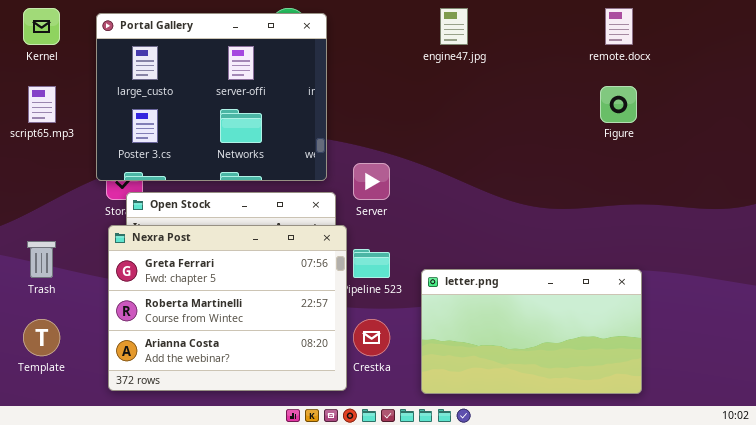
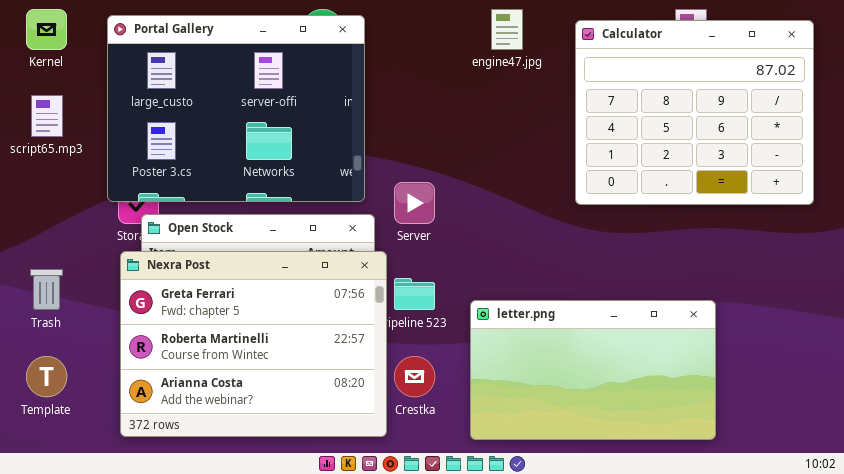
Calculator: none -> [575,20,814,205], opened

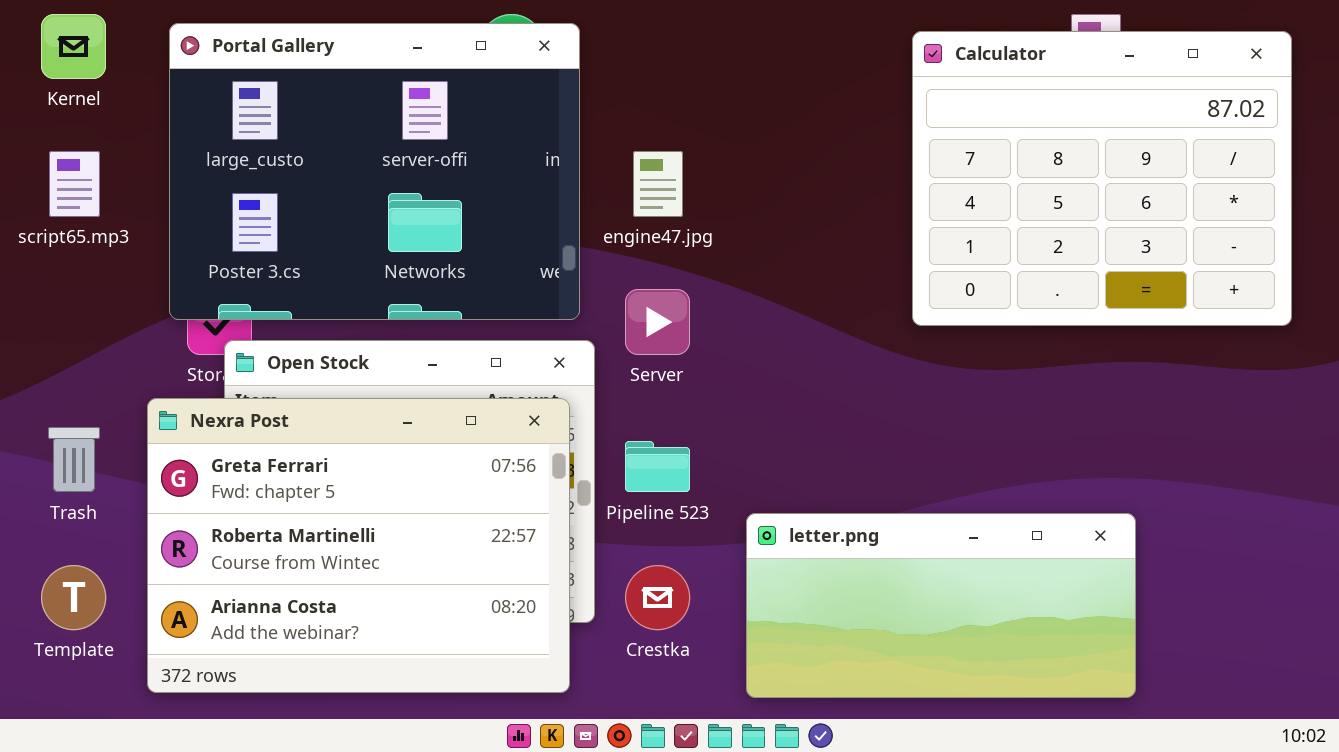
engine47.jpg: [491,9,523,50] -> [633,151,683,217], moved
Nexra Post: [120,251,387,437] -> [147,398,570,693], moved
letter.png: [470,300,716,440] -> [746,513,1136,698], resized

